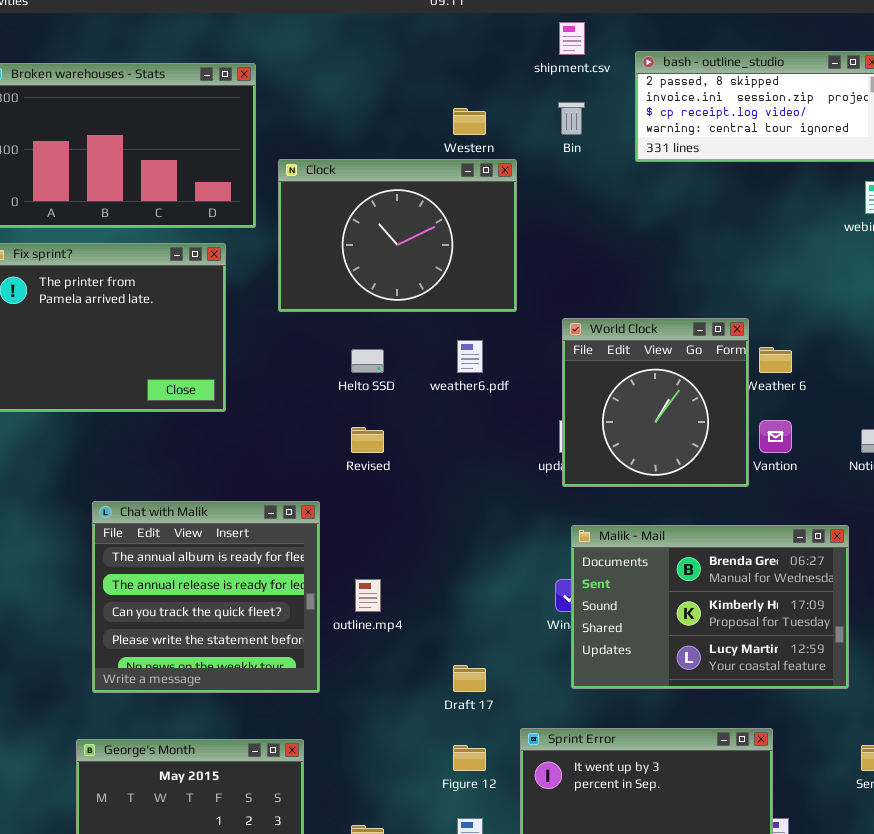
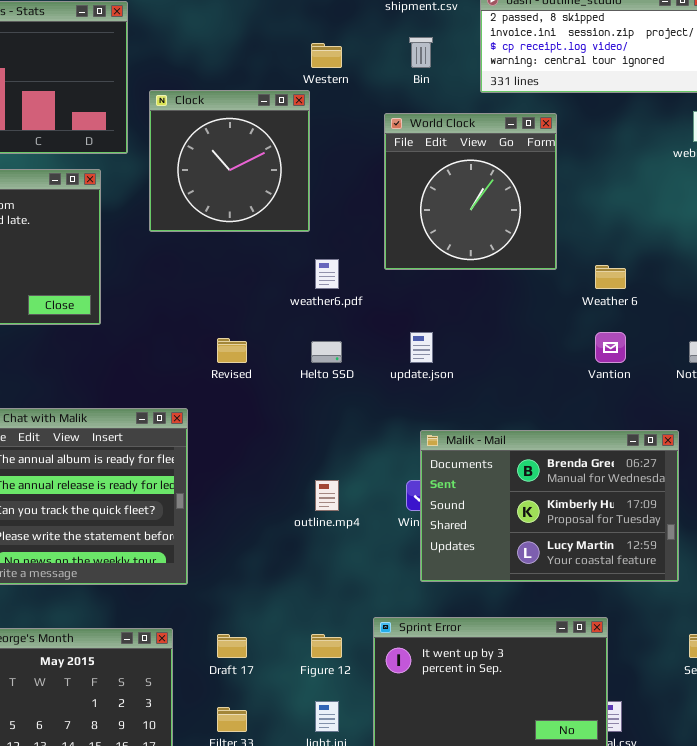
Clock: [278,159,517,312] -> [149,90,310,232], resized
World Clock: [562,318,749,487] -> [384,113,557,270], moved
Helto SSD: [351,349,384,373] -> [311,341,342,363], moved
outline.mp4: [355,579,381,612] -> [315,480,339,511], moved
Draft 17: [453,665,486,692] -> [217,634,247,658], moved

